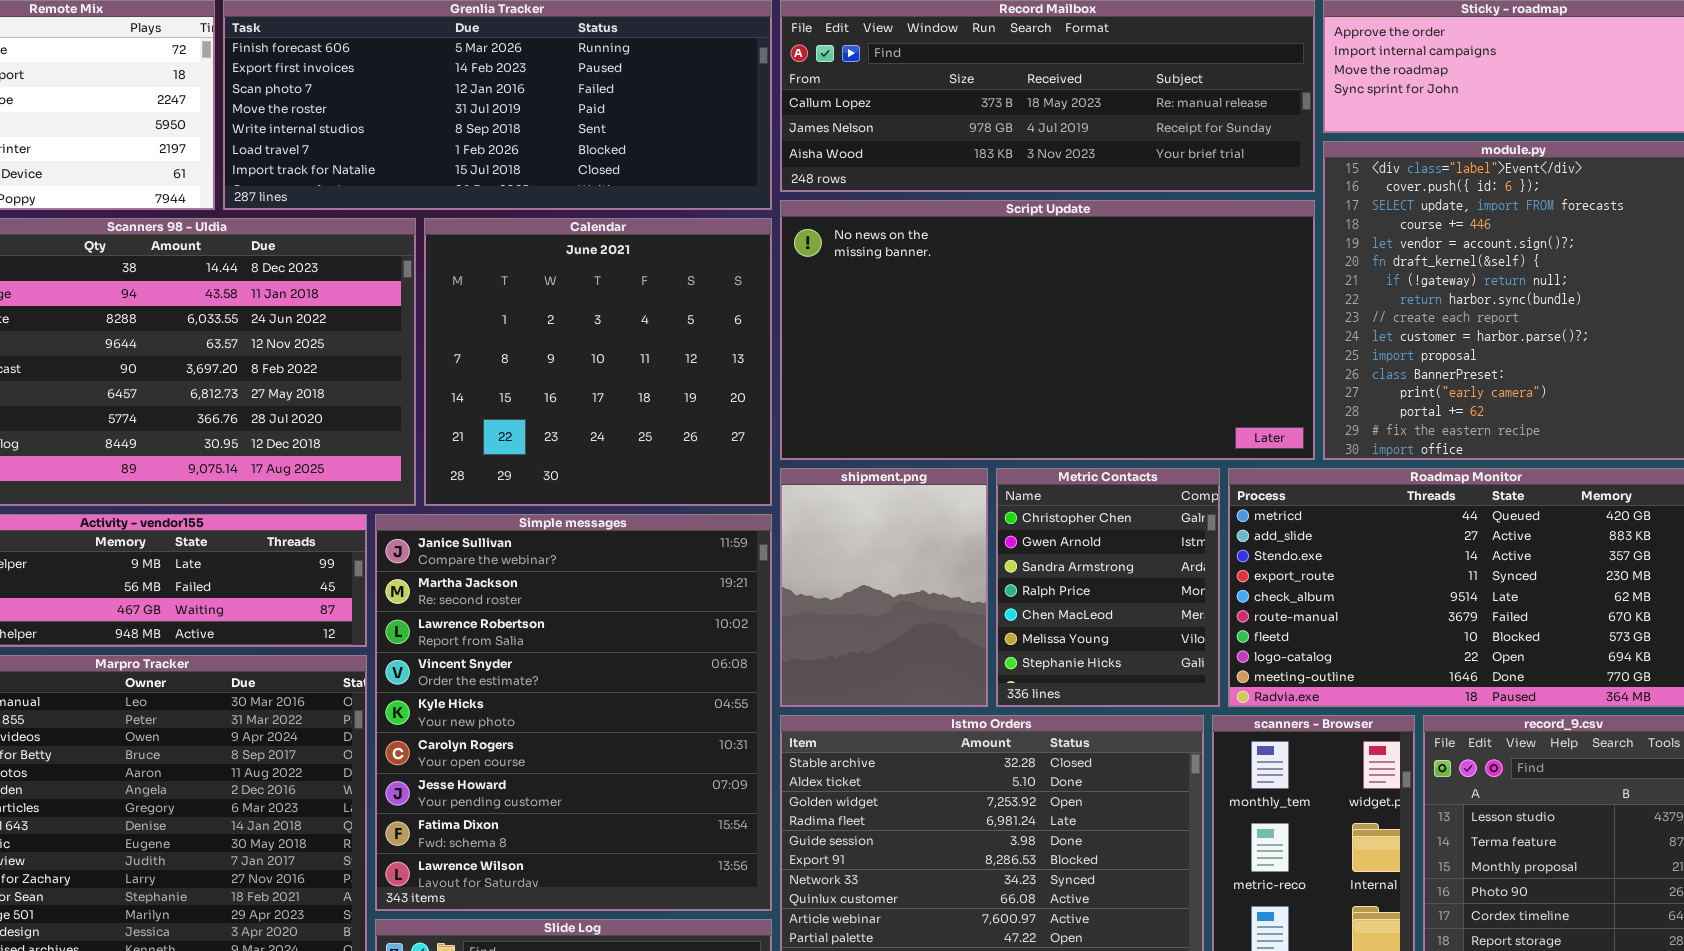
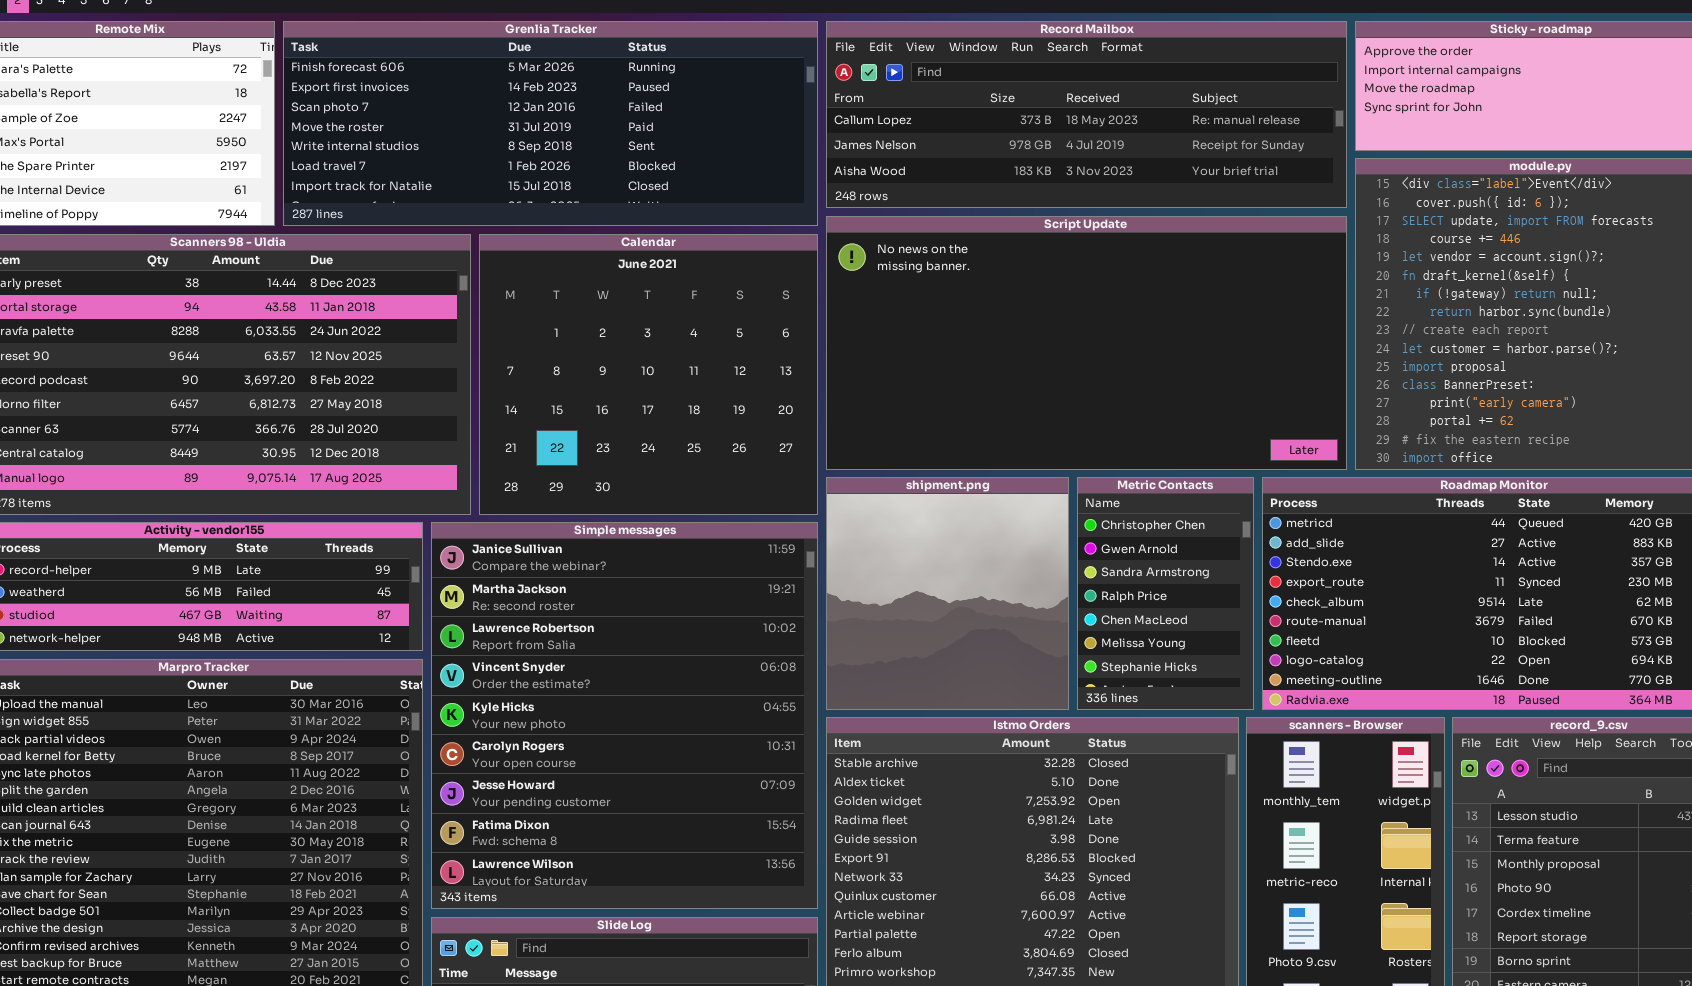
shipment.png: [780,468,988,707] -> [826,477,1069,710], resized
Metric Contacts: [996,468,1220,707] -> [1077,477,1254,710], resized

